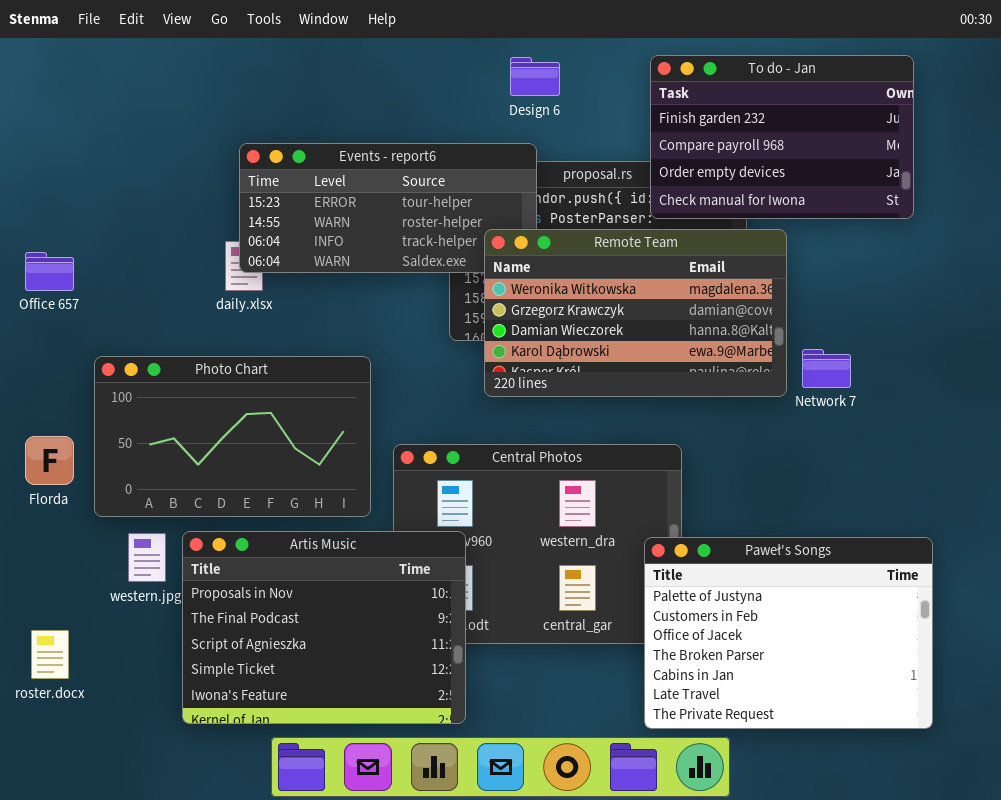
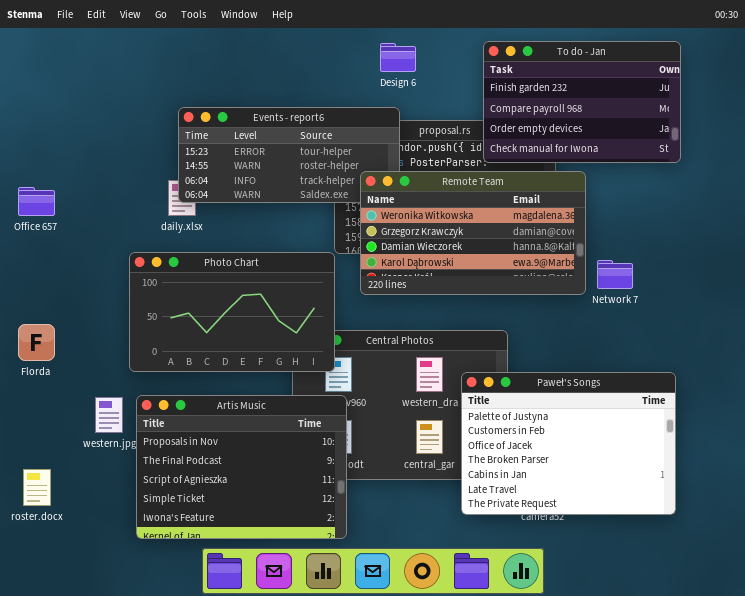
Photo Chart: [94,356,371,517] -> [129,252,335,372], moved
Paweł's Songs: [644,537,933,729] -> [461,372,676,515], moved

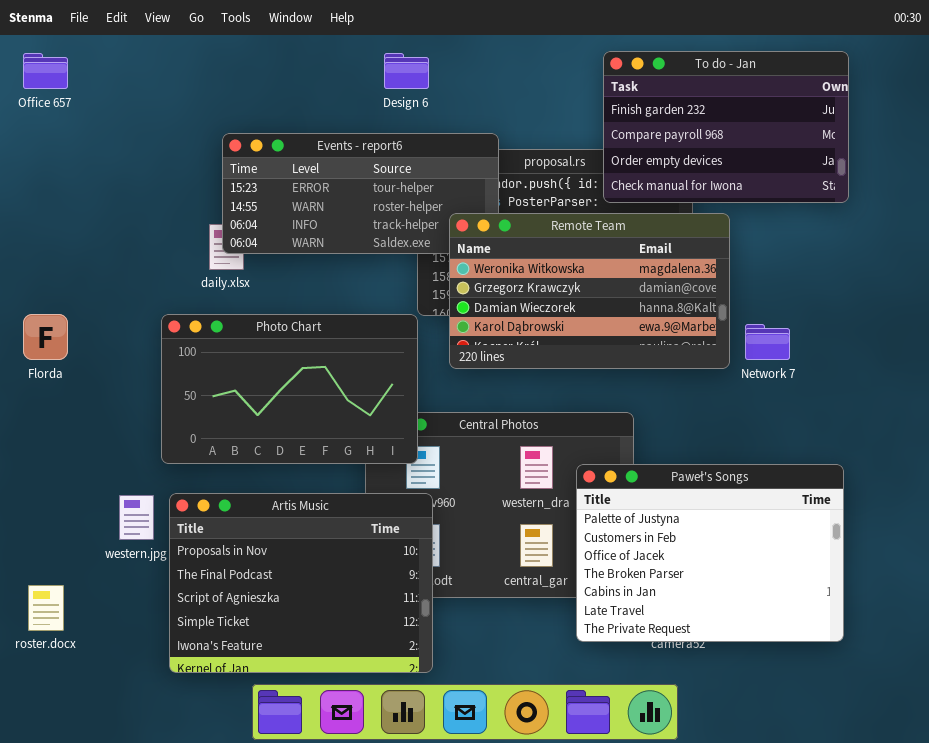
Design 6: [380,43,416,72] -> [384,53,429,89], moved
Office 657: [18,187,55,216] -> [23,53,68,89], moved
Florda: [18,324,55,361] -> [23,314,68,360], moved

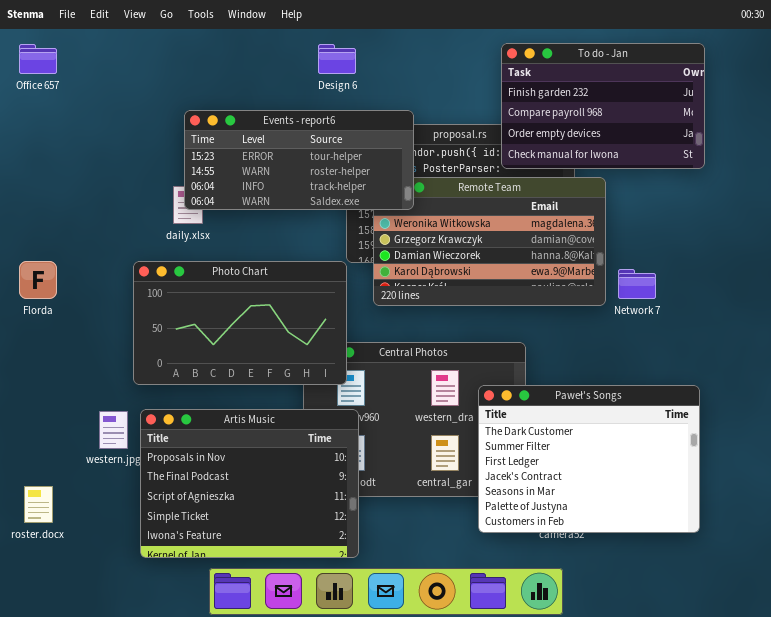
Events - report6: [222,133,499,254] -> [184,110,414,210], raised
Paweł's Songs: [576,464,844,642] -> [478,385,700,533], scrolled up 5 rows

